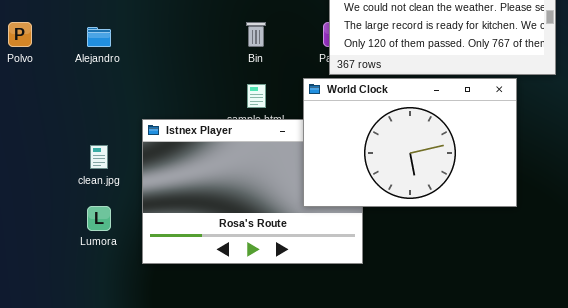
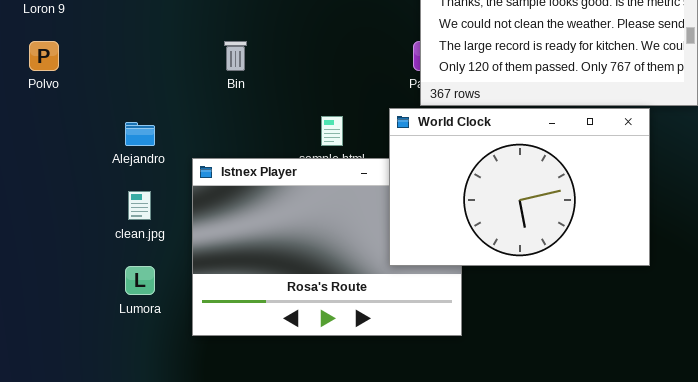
Bin: [246,22,266,47] -> [224,41,247,71], moved
Alejandro: [87,27,111,47] -> [125,122,155,146], moved

